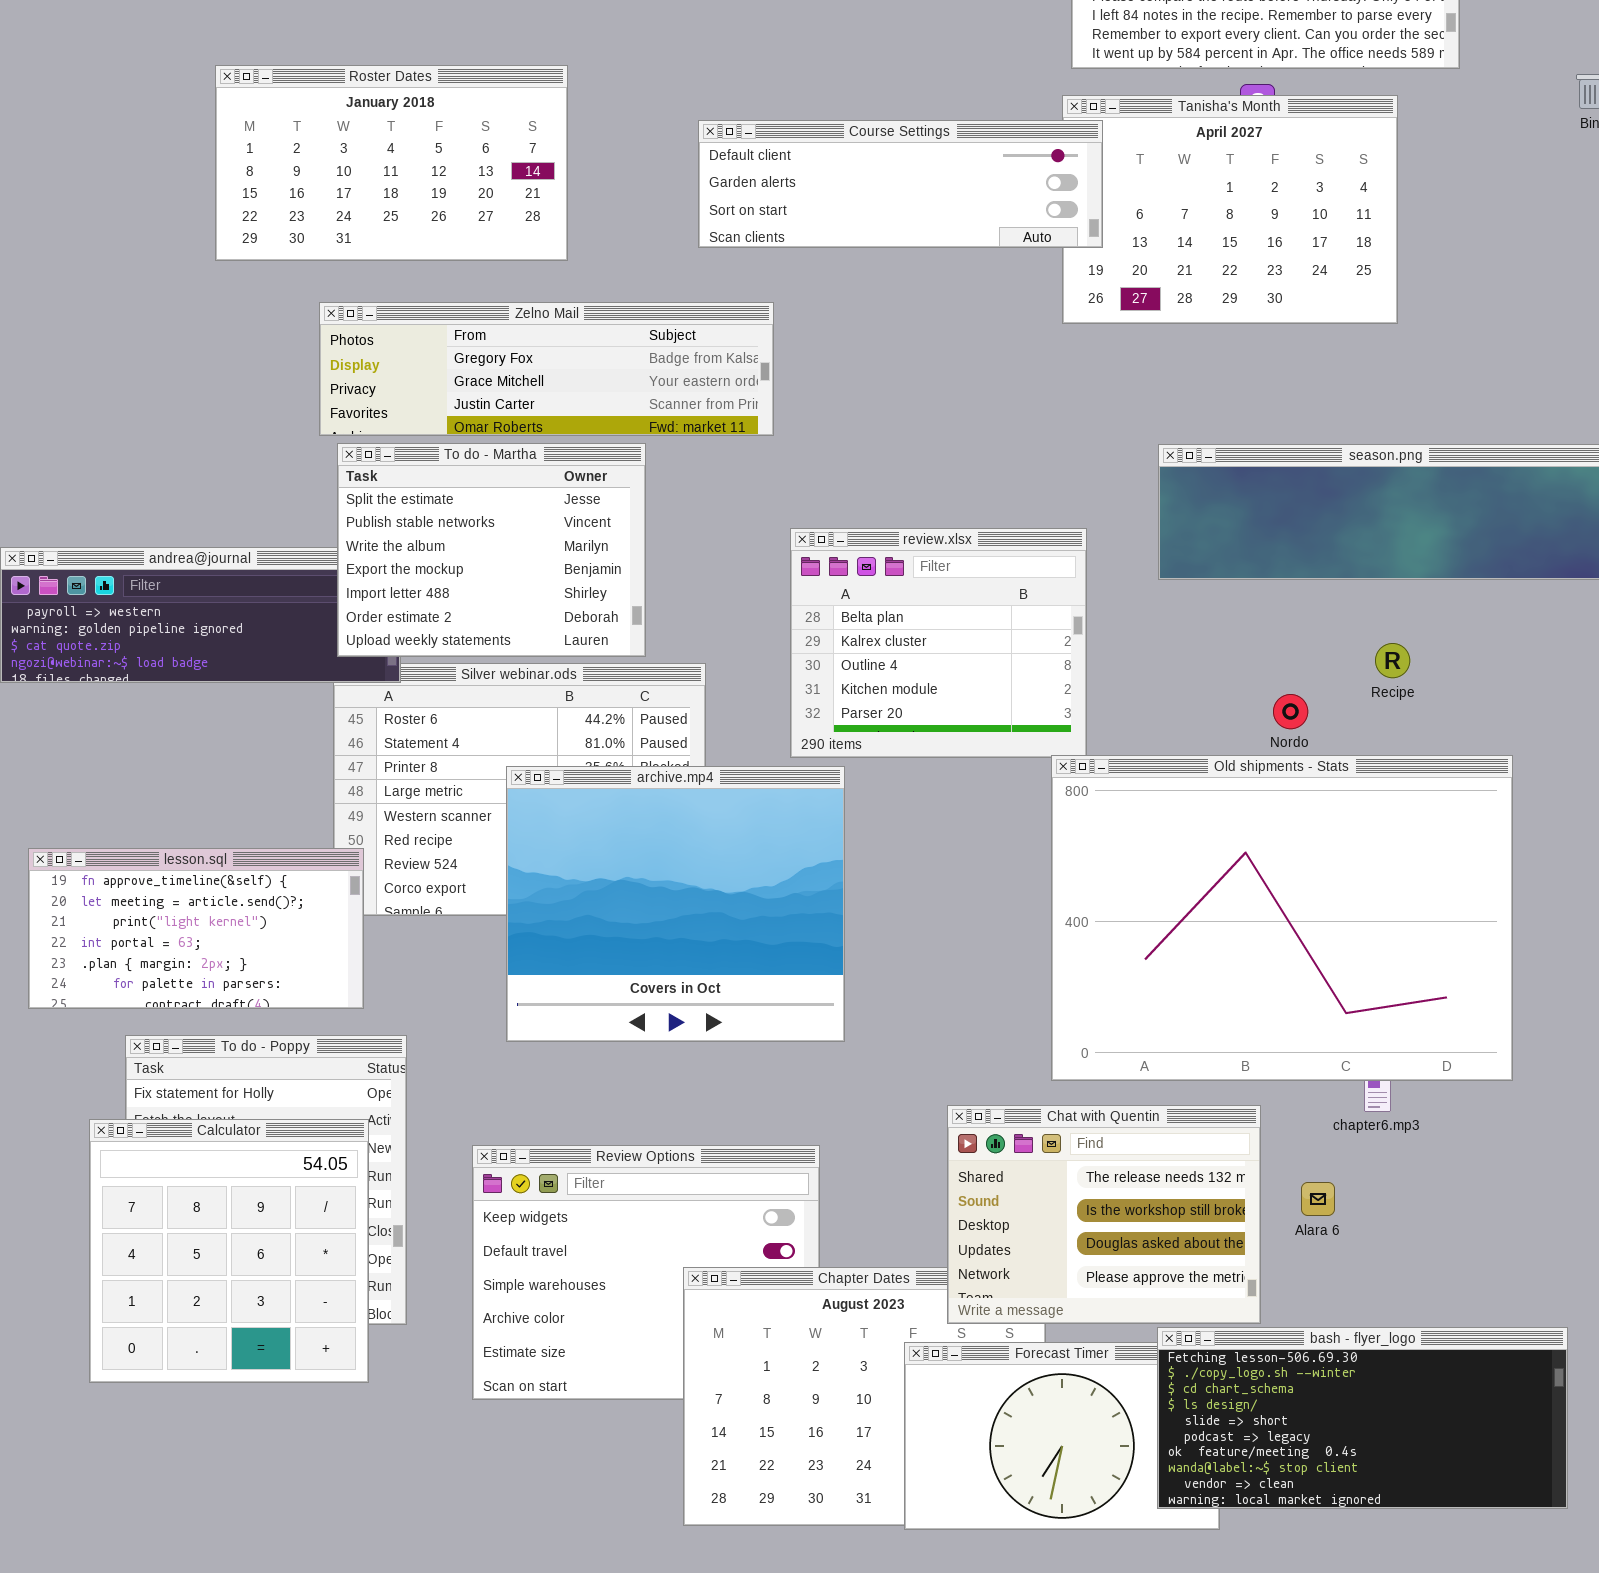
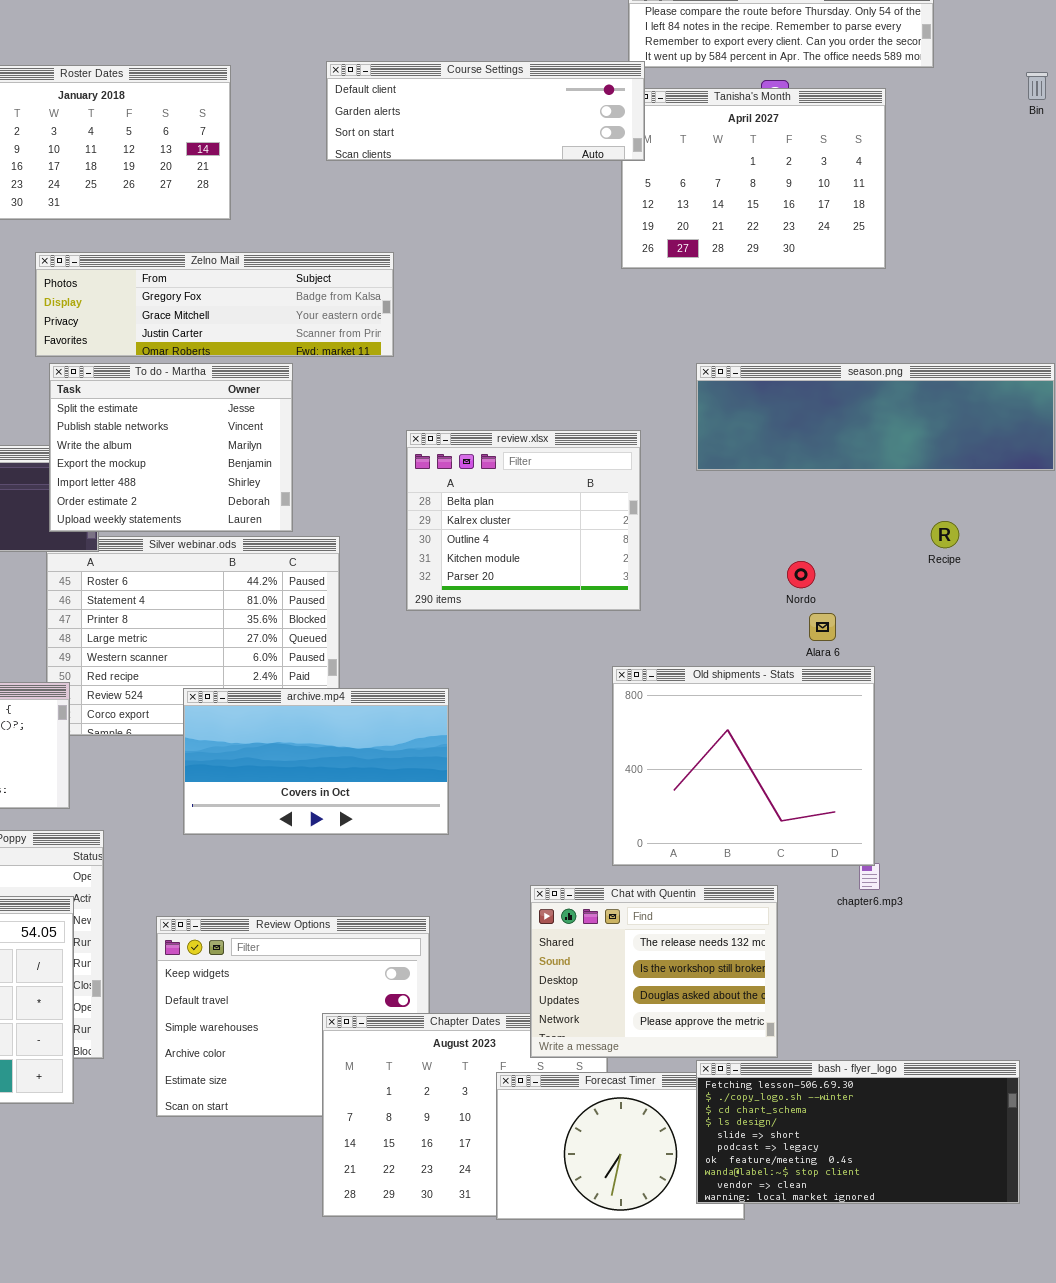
Course Settings: [698,120,1103,248] -> [326,61,645,161], moved
Recipe: [1375,643,1410,678] -> [931,521,959,548], moved
Old shipments - Stats: [1051,755,1513,1081] -> [612,666,875,866], resized
archive.mp4: [506,766,845,1042] -> [183,688,449,835], resized
Alara 6: [1301,1182,1335,1216] -> [809,613,836,641], moved

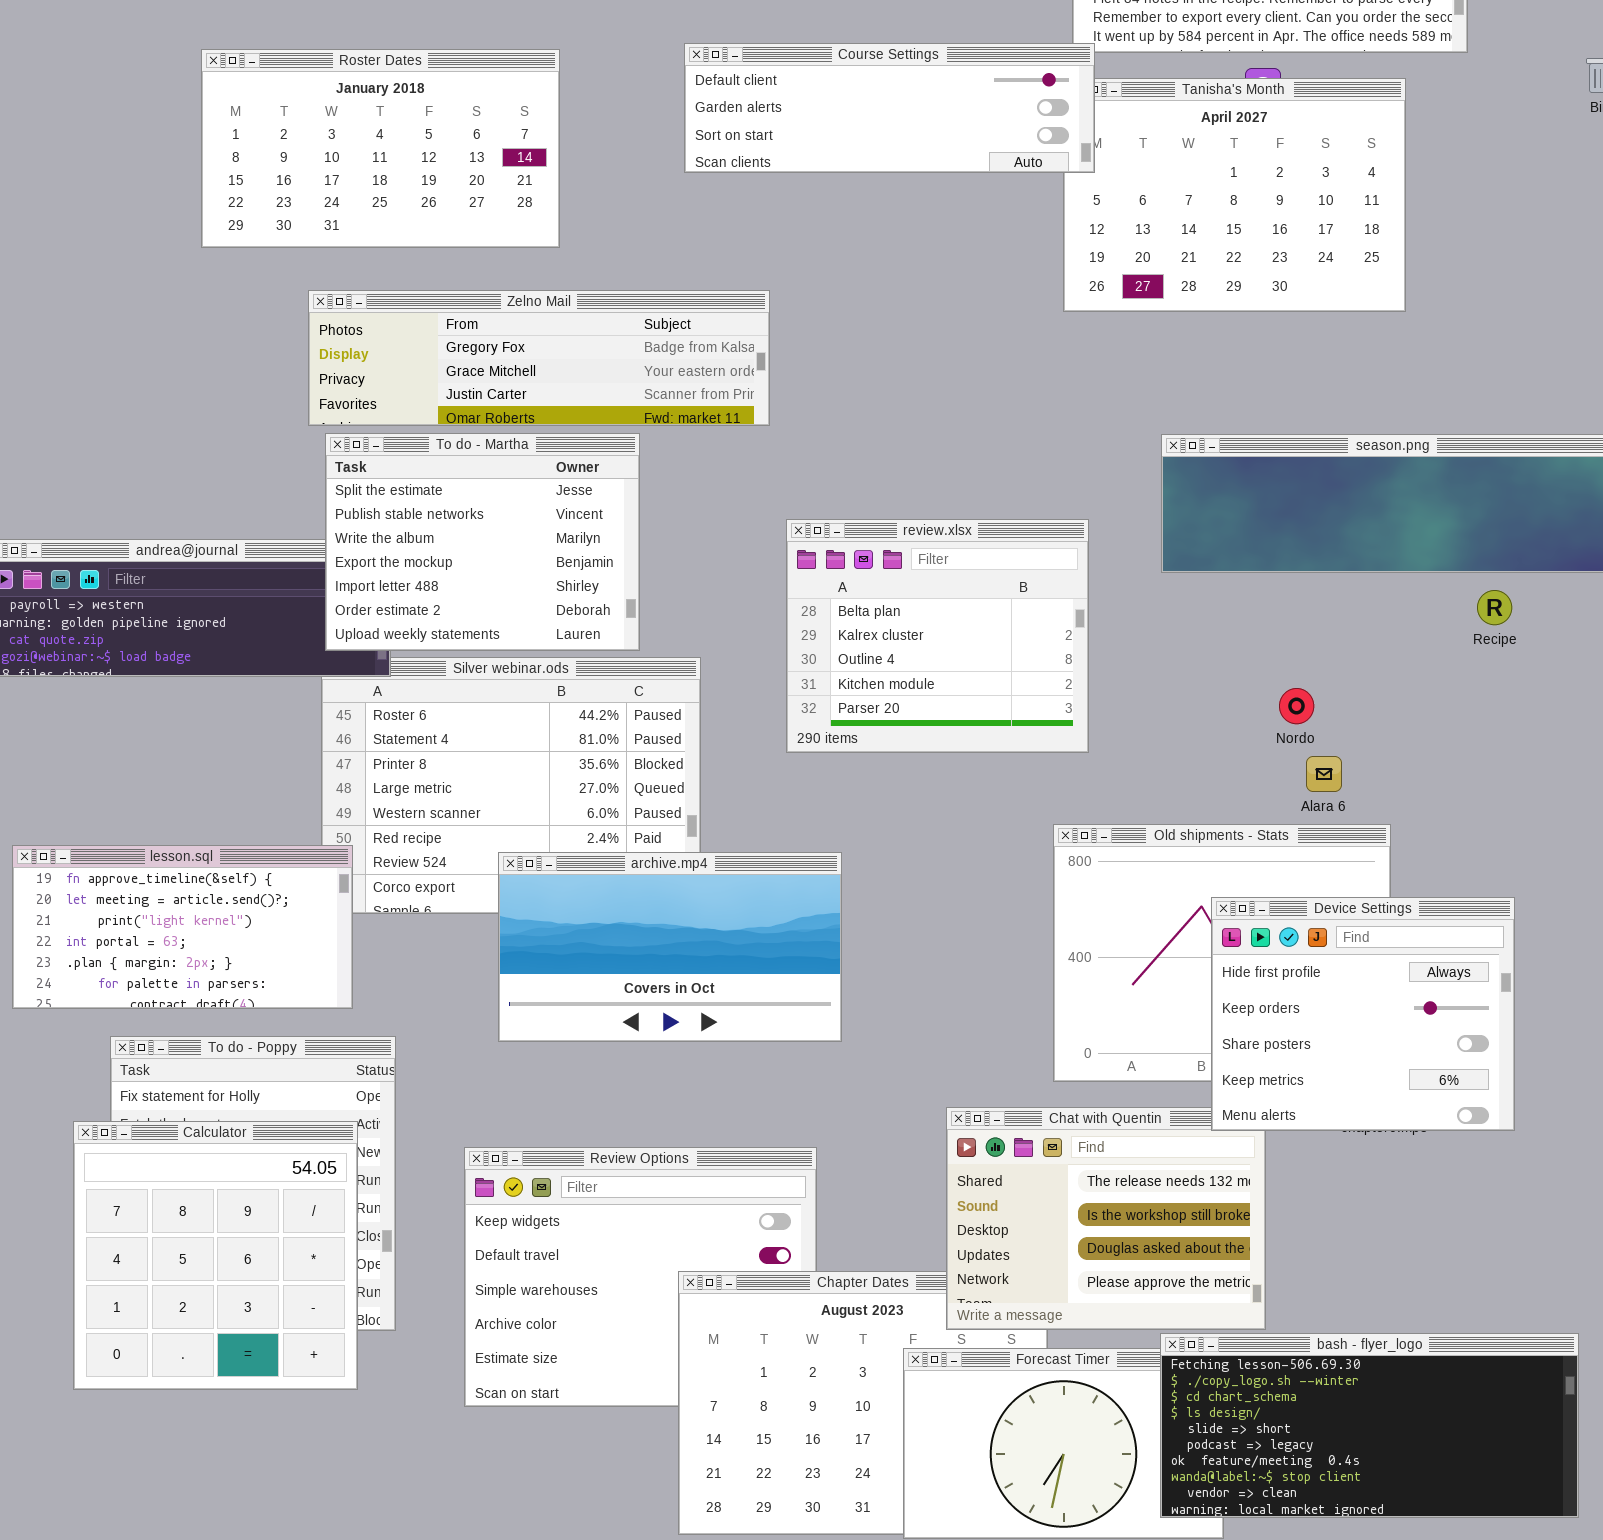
Recipe: [931,521,959,548] -> [1477,590,1512,625], moved
Device Settings: none -> [1211,897,1515,1131], opened

